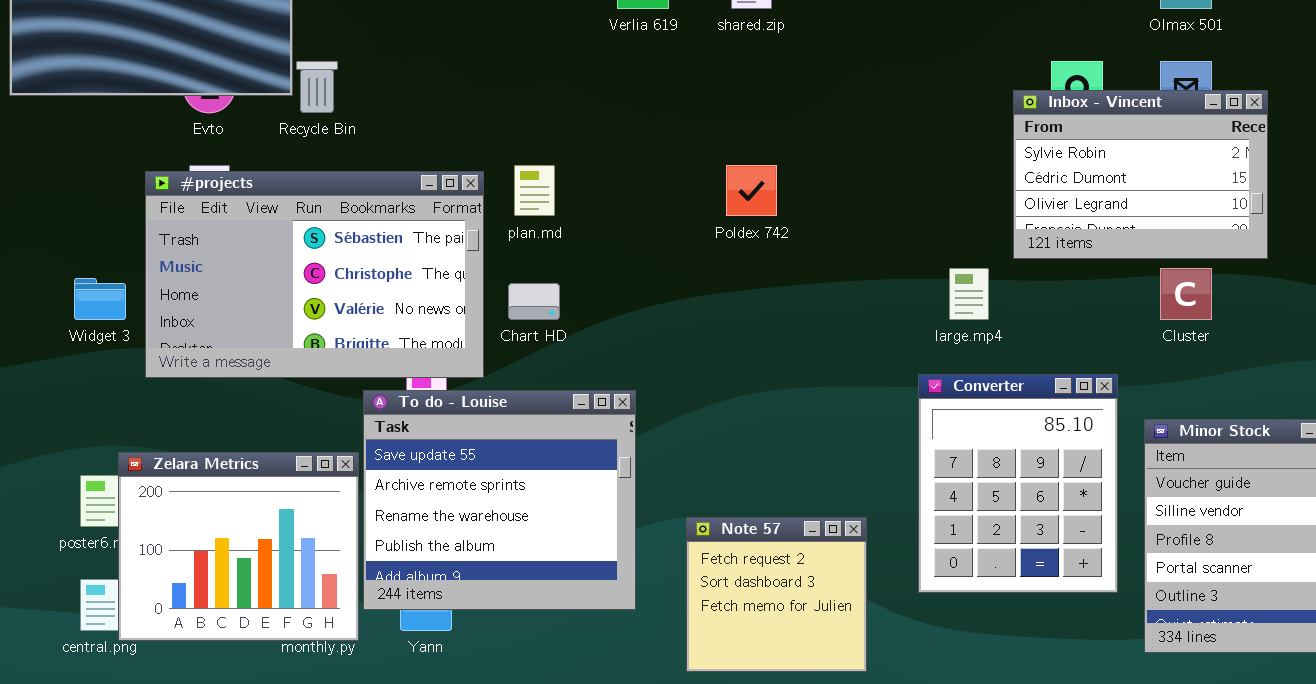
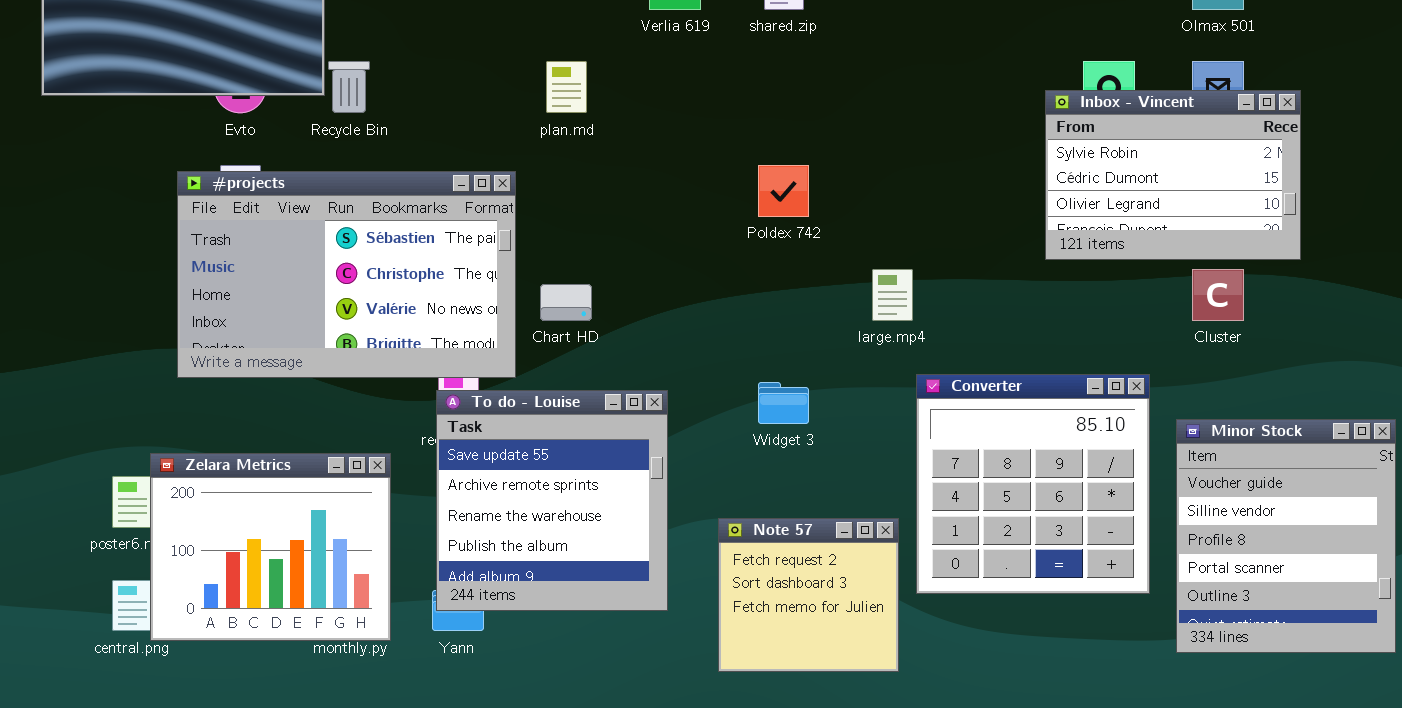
plan.md: [514,165,555,216] -> [546,61,587,113], moved
large.mp4: [949,268,989,320] -> [872,269,913,321], moved
Widget 3: [74,278,126,320] -> [758,382,809,424], moved
Converter: [918,374,1118,593] -> [916,374,1150,594], resized
To do - Louise: [363,390,636,610] -> [436,390,668,611], resized

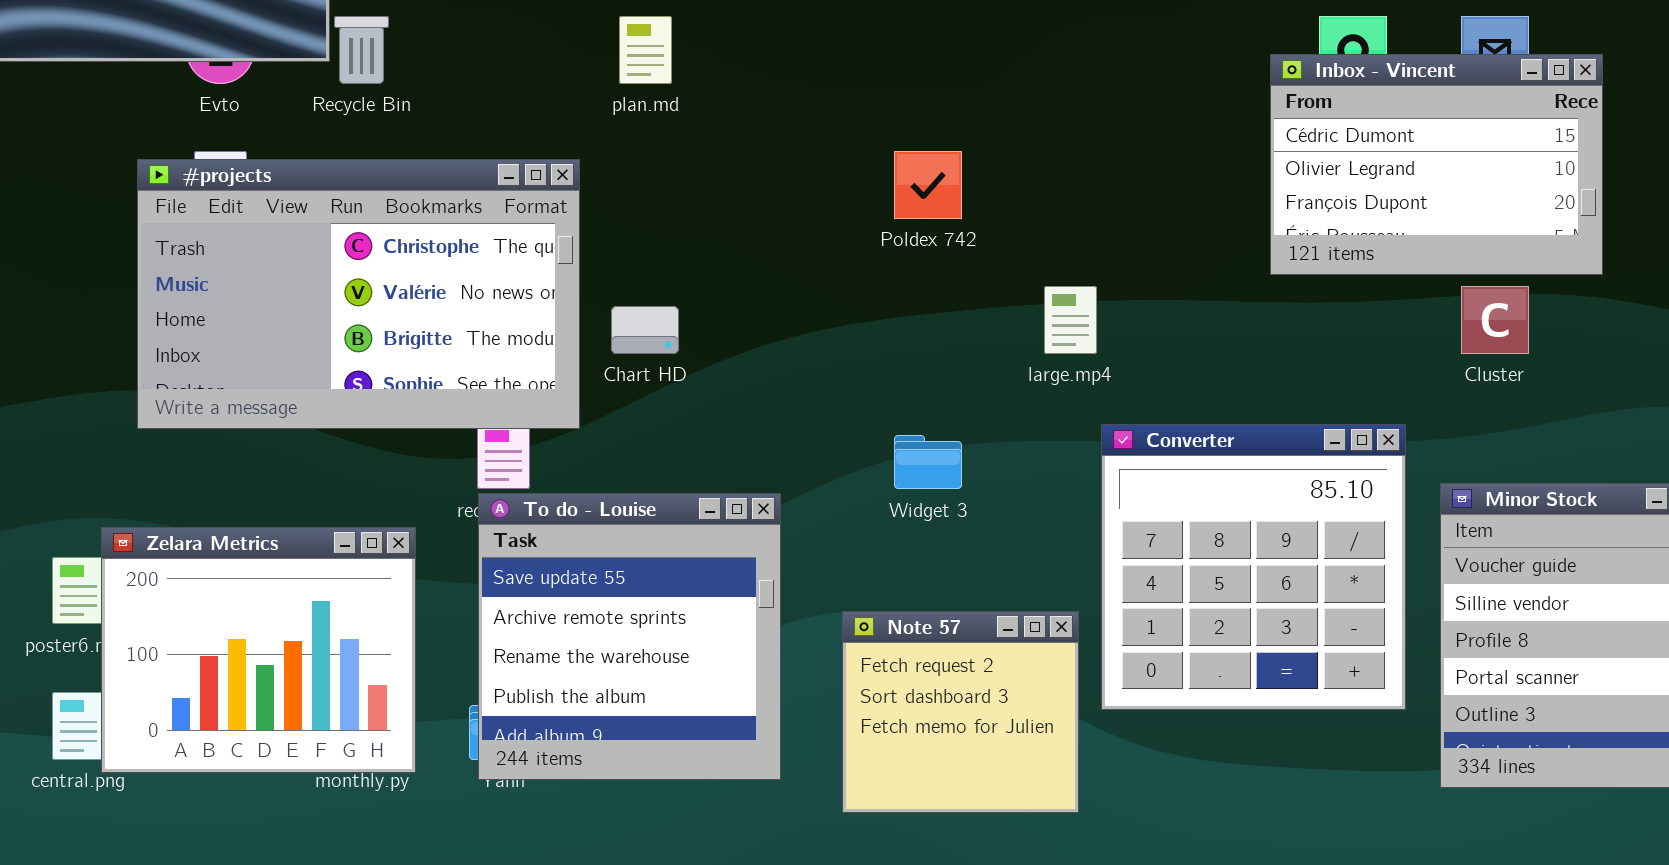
Inbox - Vincent: [1045,90,1301,260] -> [1270,54,1603,275], scrolled down 1 row
#projects: [177,171,516,378] -> [137,159,580,429], scrolled down 1 row
To do - Louise: [436,390,668,611] -> [478,493,781,780], moved

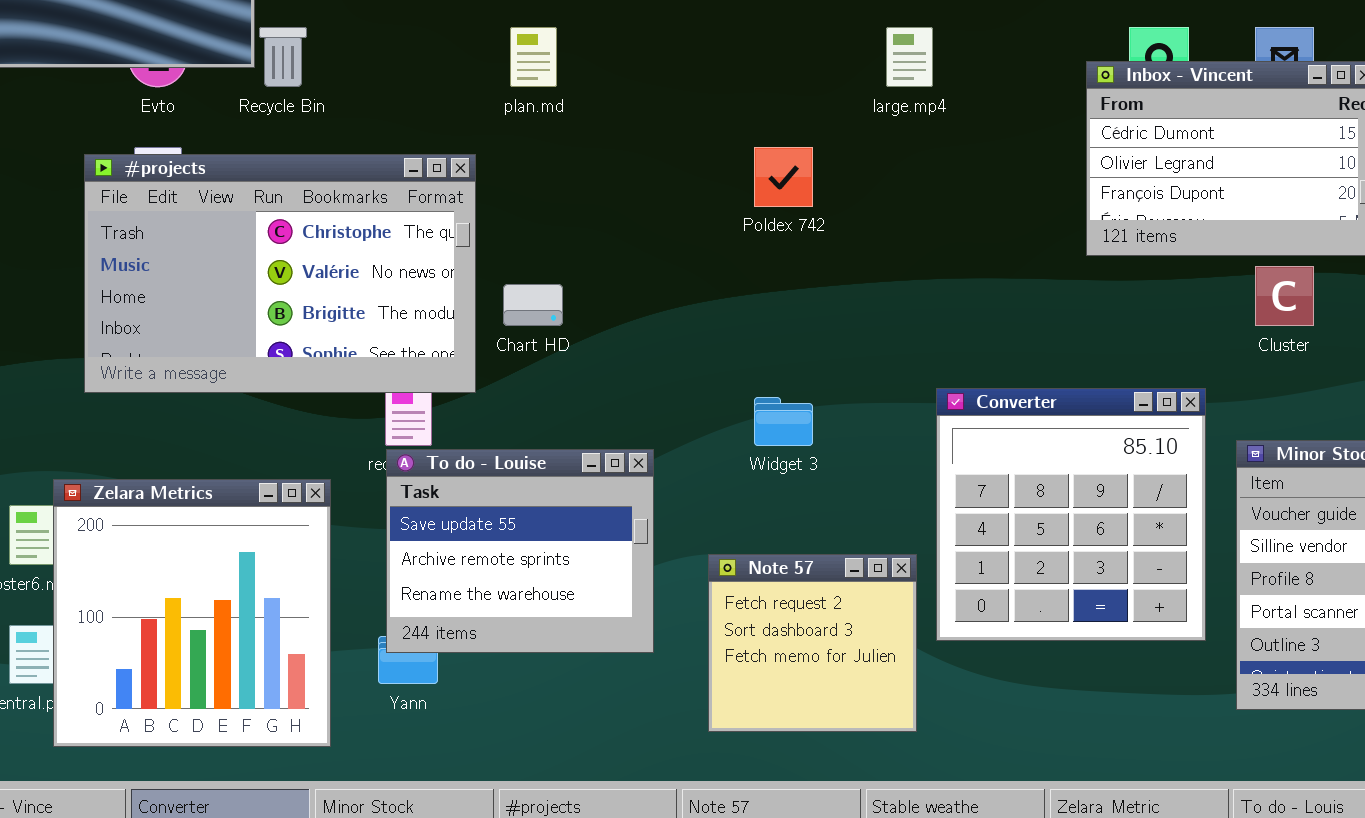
large.mp4: [1044,286,1097,354] -> [886,27,933,87], moved
To do - Louise: [478,493,781,780] -> [386,449,654,653], resized
Zelara Metrics: [101,527,416,773] -> [53,479,331,747], resized

